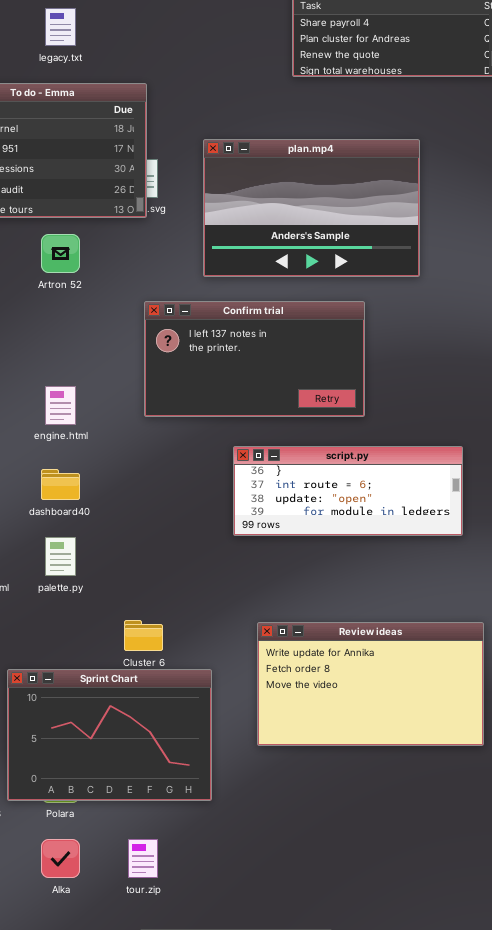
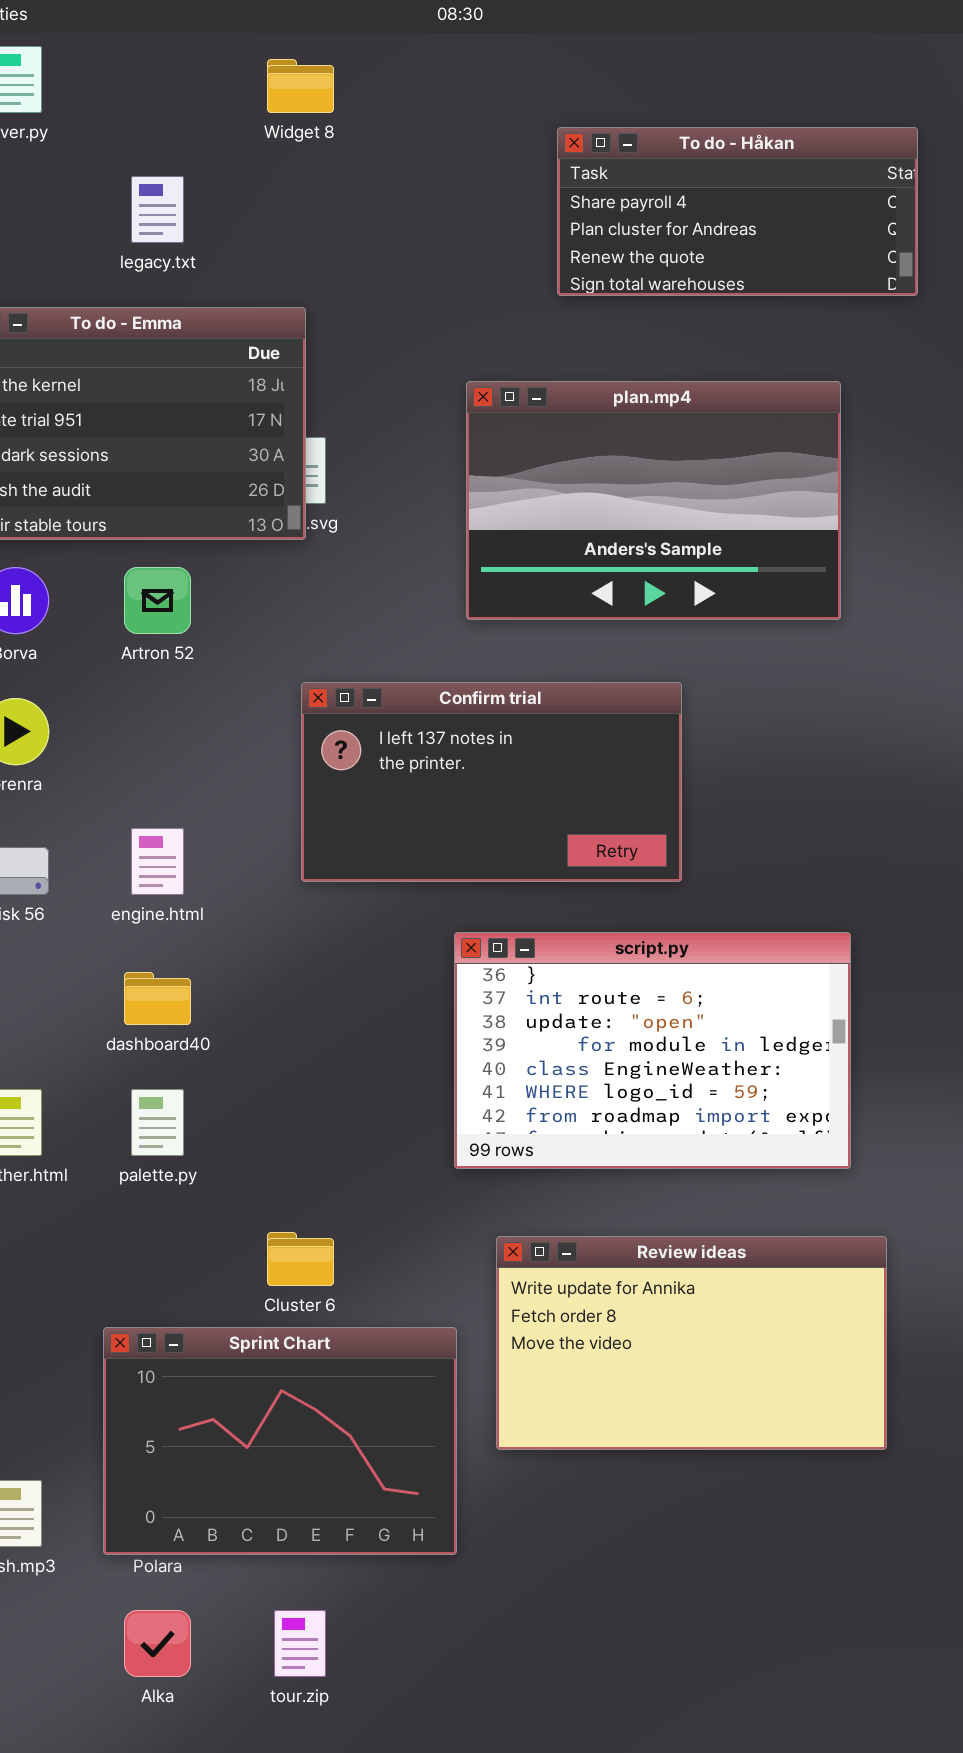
plan.mp4: [203,139,420,277] -> [466,381,841,620], moved
script.py: [233,446,463,536] -> [454,932,851,1169], resized
Sprint Chart: [7,669,212,801] -> [103,1327,457,1555], moved

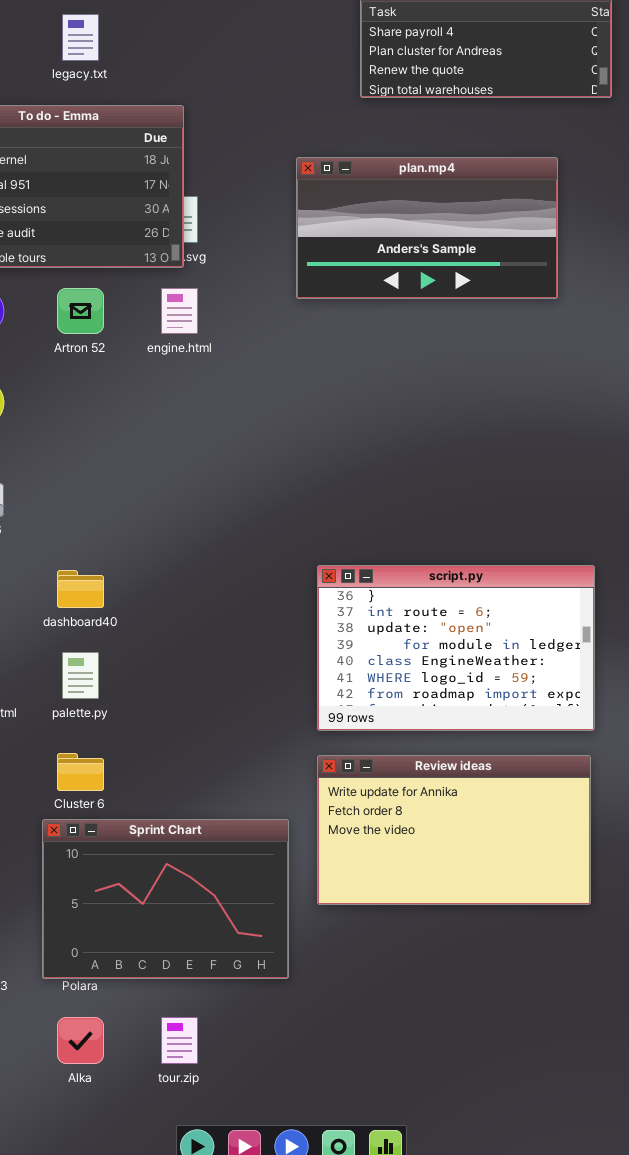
plan.mp4: [466,381,841,620] -> [296,157,558,299], resized
Confirm trial: [301,682,682,882] -> none, closed
engine.html: [131,828,184,895] -> [161,288,198,334], moved
script.py: [454,932,851,1169] -> [317,565,595,731], moved
Cluster 6: [267,1232,334,1286] -> [57,753,104,791], moved

